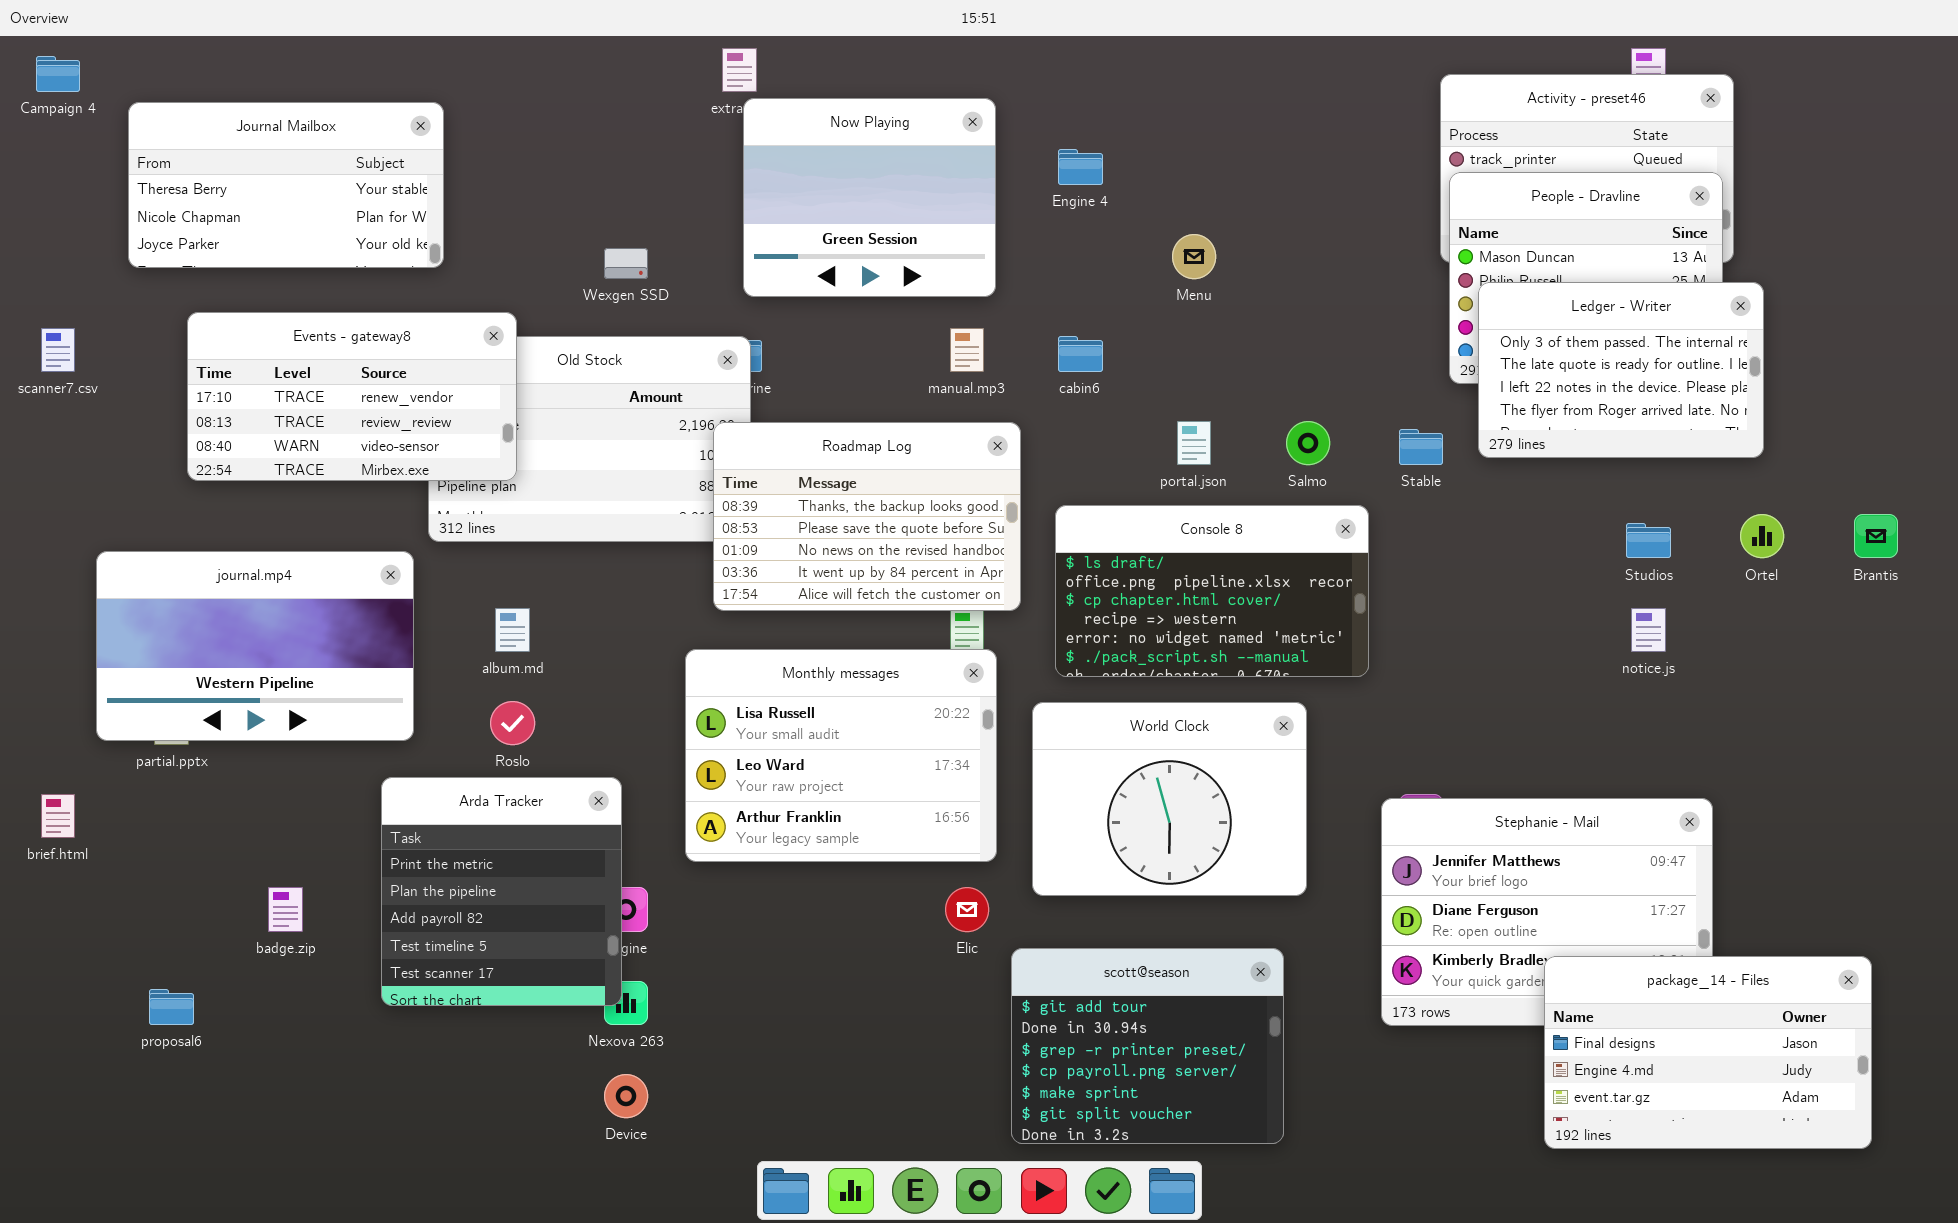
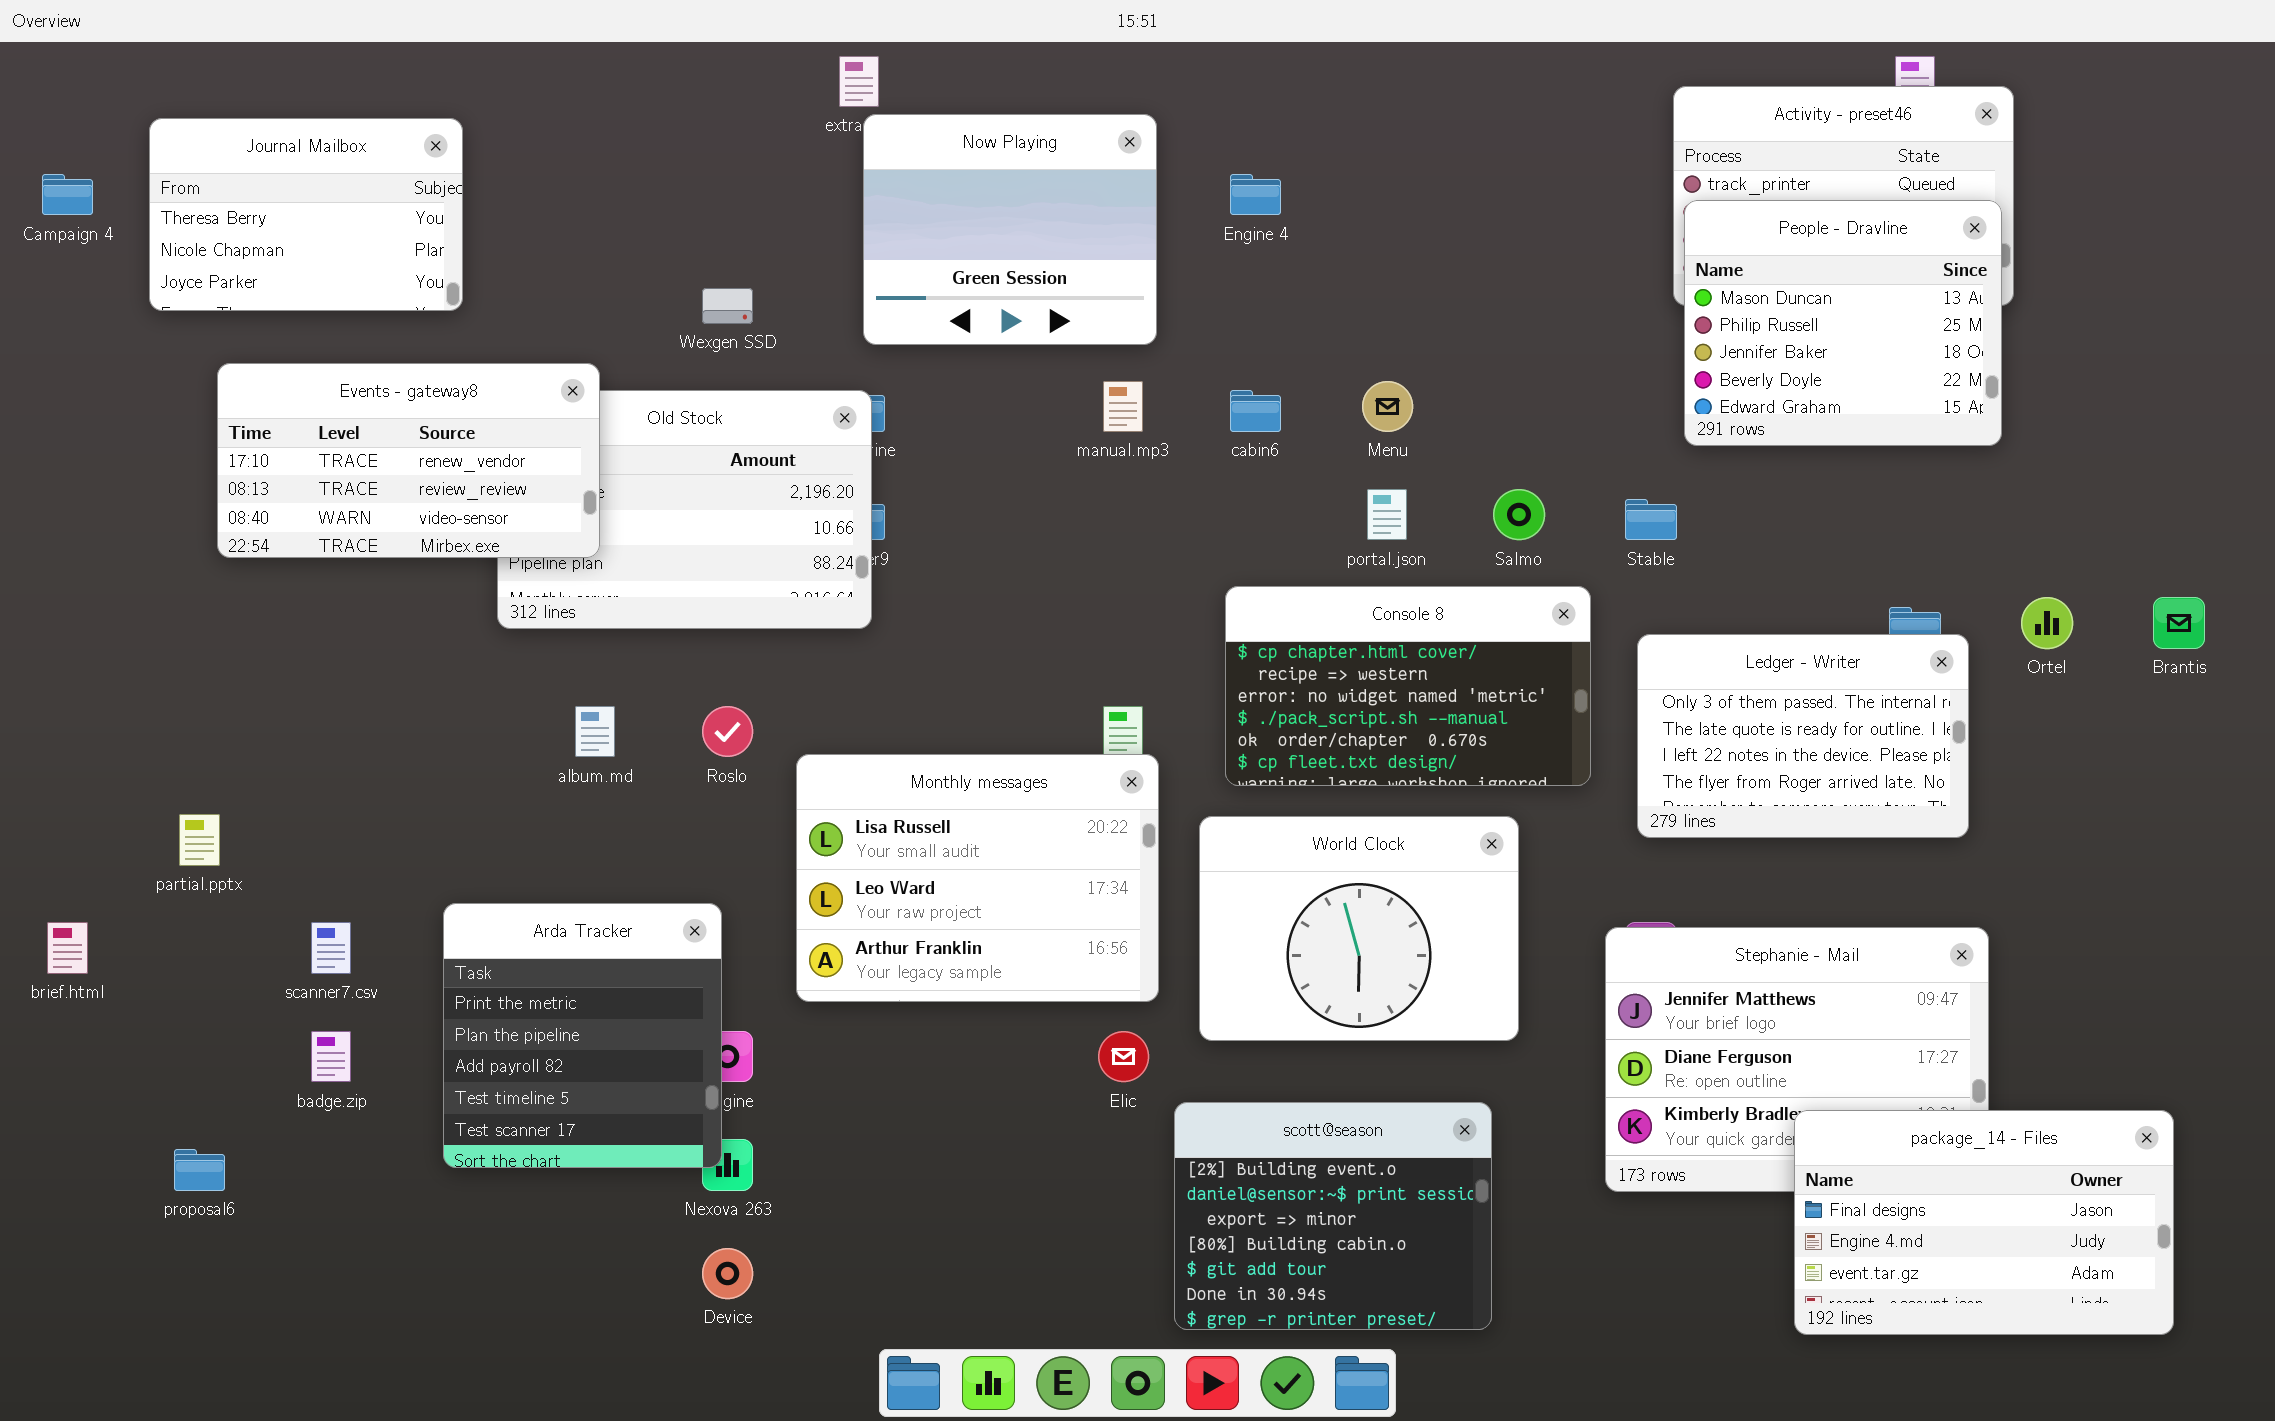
Campaign 4: [36,56,80,92] -> [42,174,93,215], moved
Journal Mailbox: [128,102,444,268] -> [149,118,463,311], resized
Menu: [1172,234,1216,279] -> [1362,381,1413,432], moved
Ledger - Writer: [1478,282,1764,458] -> [1637,634,1969,838], moved
scanner7.csv: [41,328,75,372] -> [311,922,351,974], moved
Roadmap Log: [713,422,1021,611] -> none, closed
Console 8: [1055,505,1369,677] -> [1225,586,1591,786], scrolled down 2 rows
journal.mp4: [96,551,414,741] -> none, closed
Roslo: [490,701,535,745] -> [702,706,753,757], moved
scott@season: [1011,948,1284,1144] -> [1174,1102,1492,1330], scrolled up 4 rows

